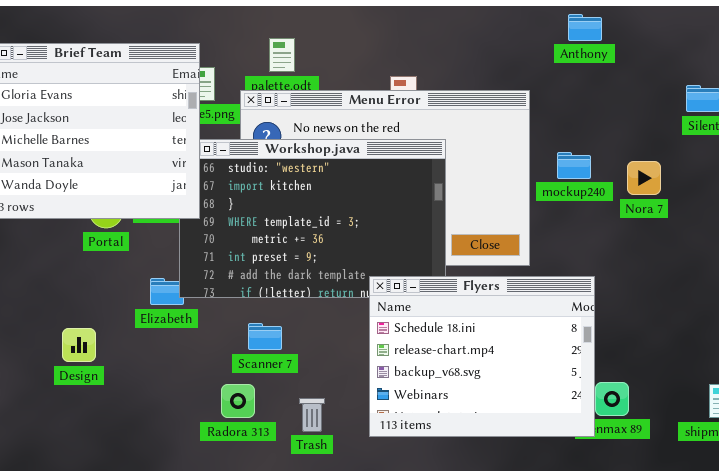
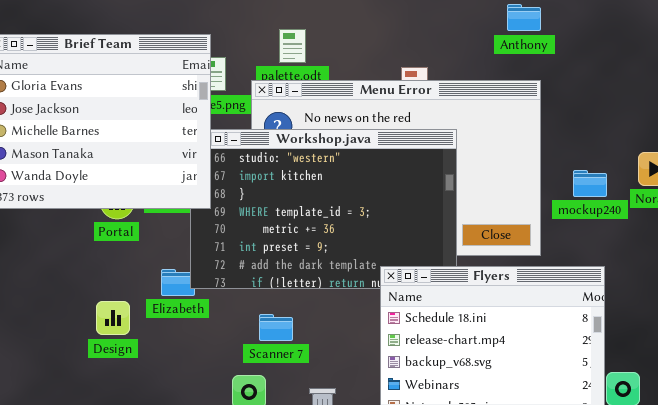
Anthony: [568,14,602,41] -> [507,4,541,31], moved
mockup240: [557,152,591,179] -> [573,170,607,197], moved
Design: [62,328,96,362] -> [96,301,130,335], moved

